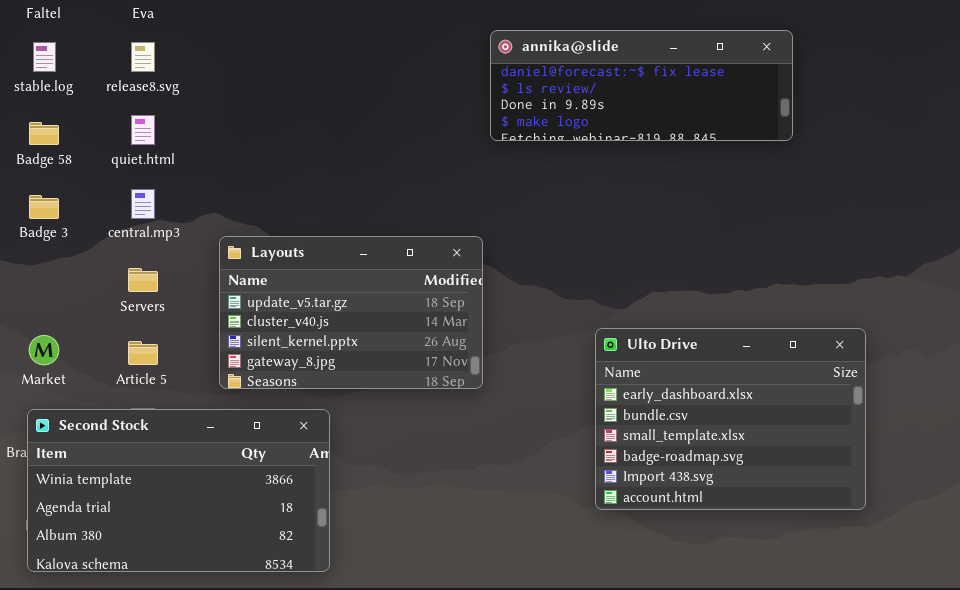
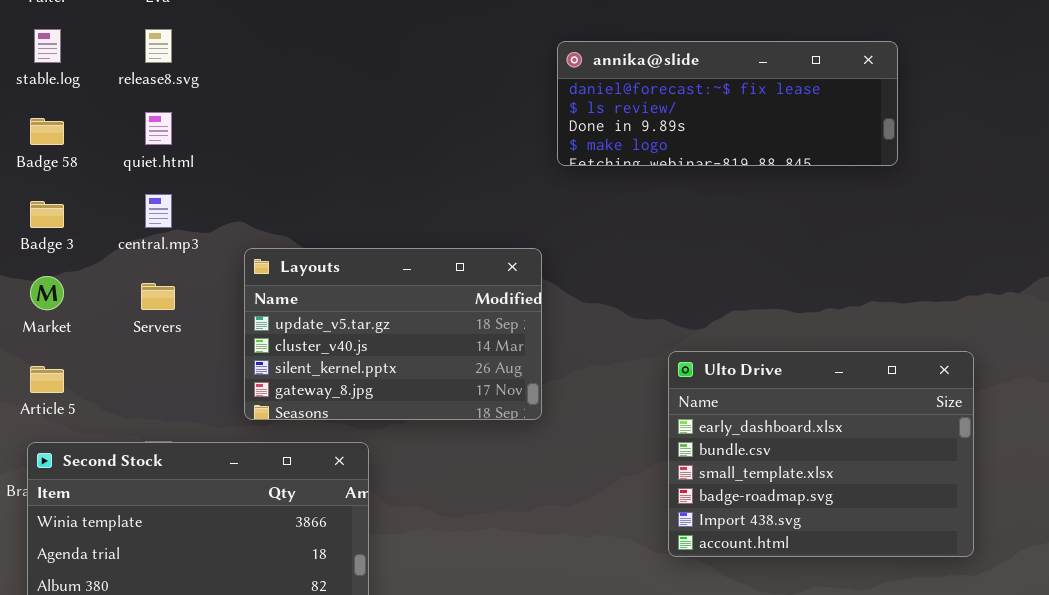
annika@slide: [490,30,793,141] -> [557,41,898,166], moved
Market: [29,335,59,365] -> [30,276,64,310], moved
Article 5: [128,341,158,365] -> [30,366,64,393], moved

